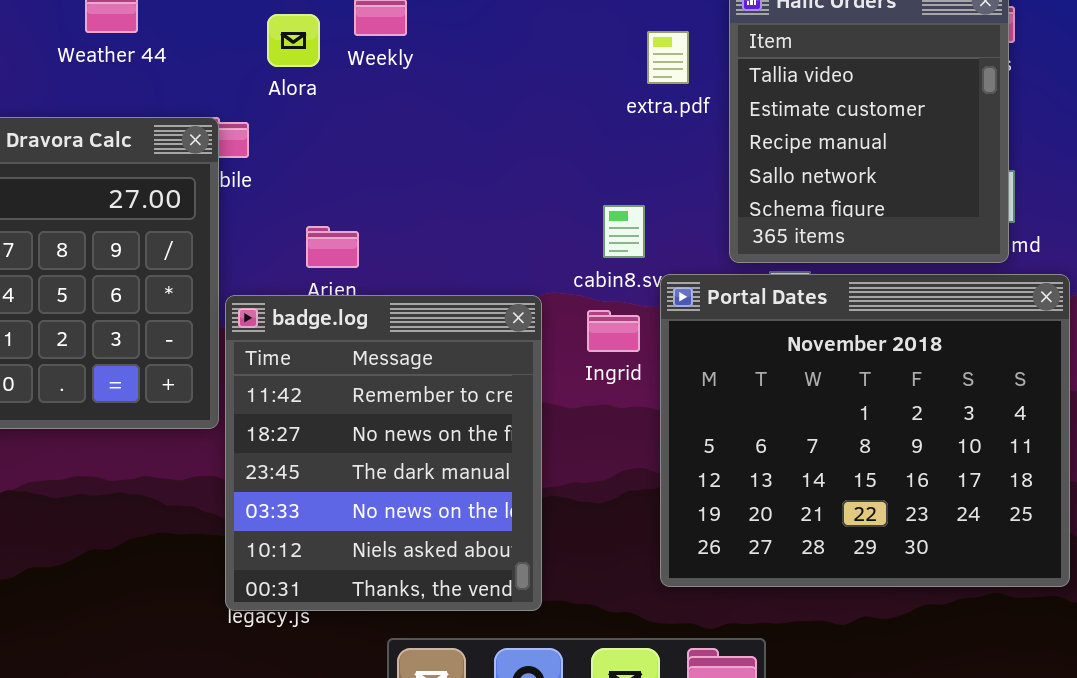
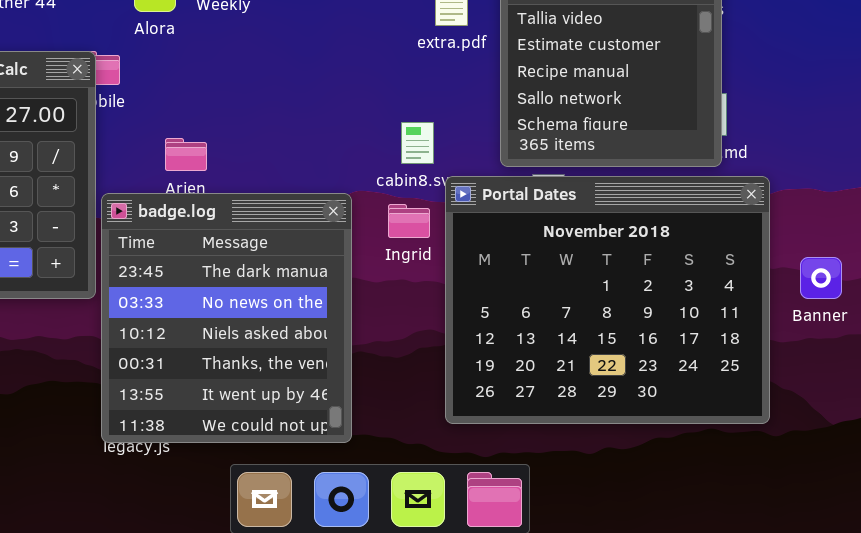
badge.log: [225,295,542,611] -> [101,193,352,443], scrolled down 2 rows

